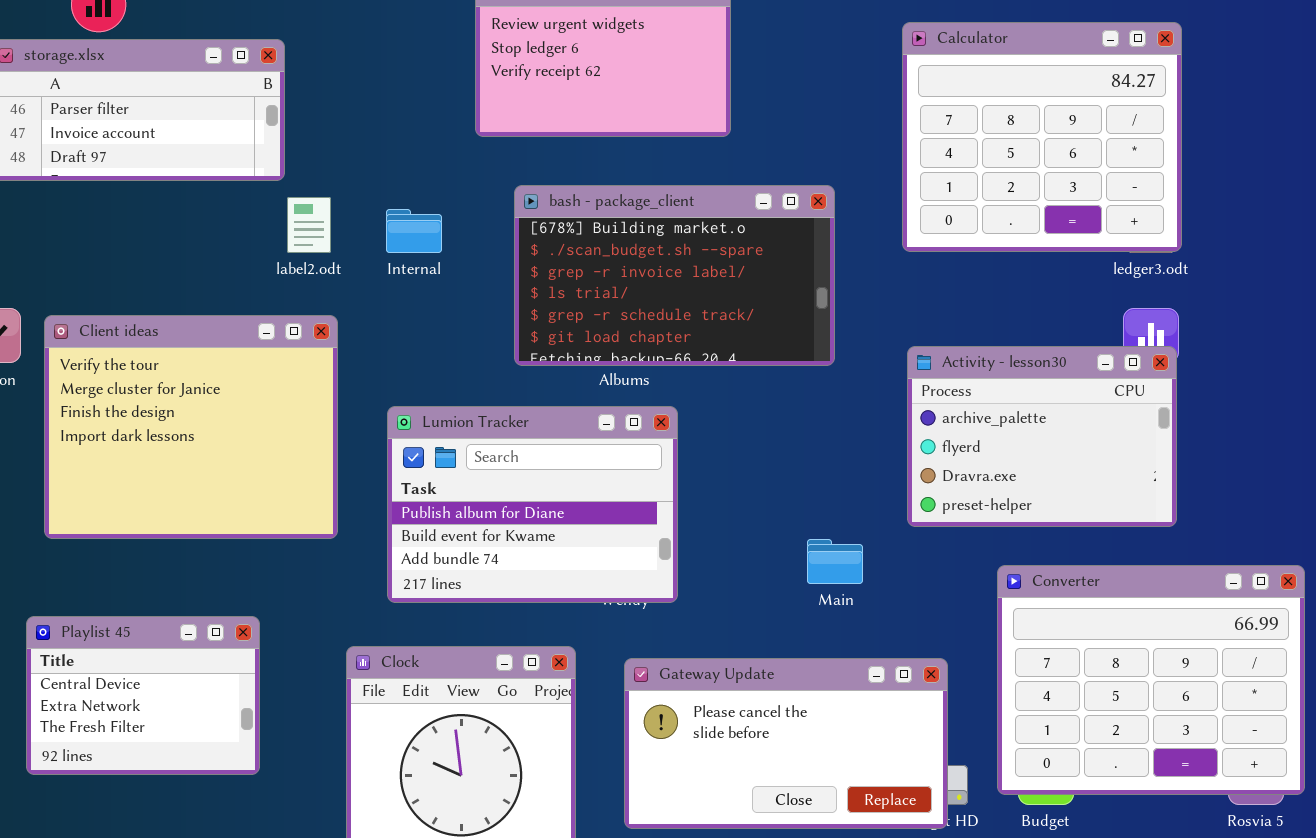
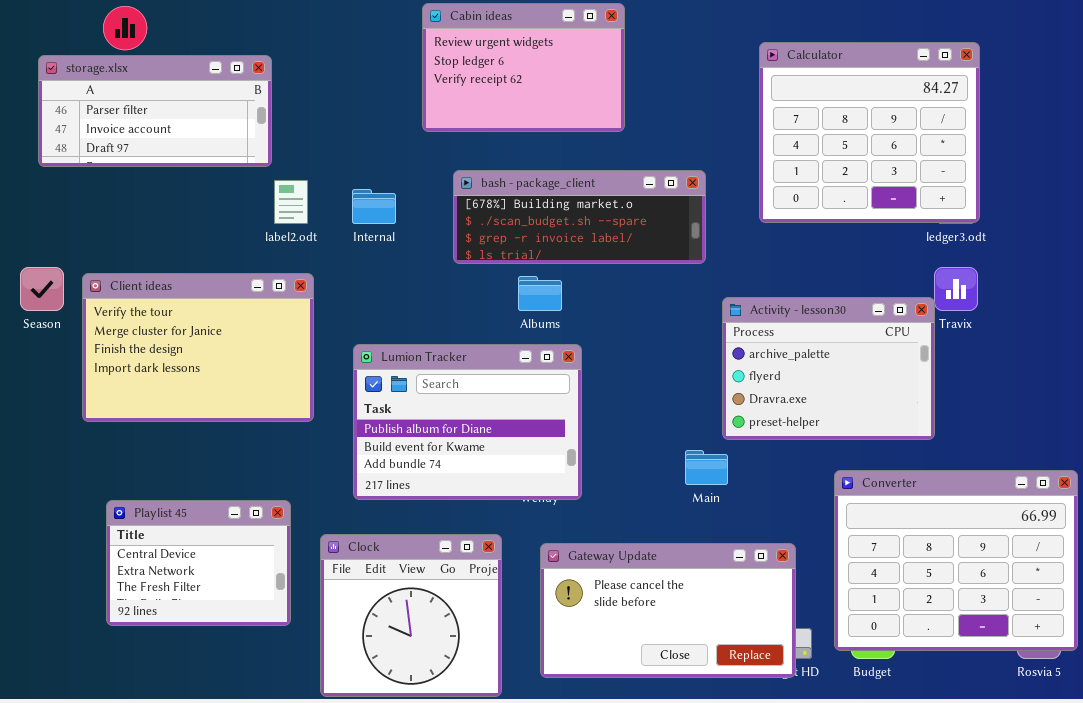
bash - package_client: [514,185,835,366] -> [453,170,706,264], resized
Client ideas: [44,315,338,539] -> [82,273,314,422], resized
Activity - lesson30: [907,346,1177,527] -> [722,297,935,440], moved
Playlist 45: [26,616,260,775] -> [106,500,291,626], moved

